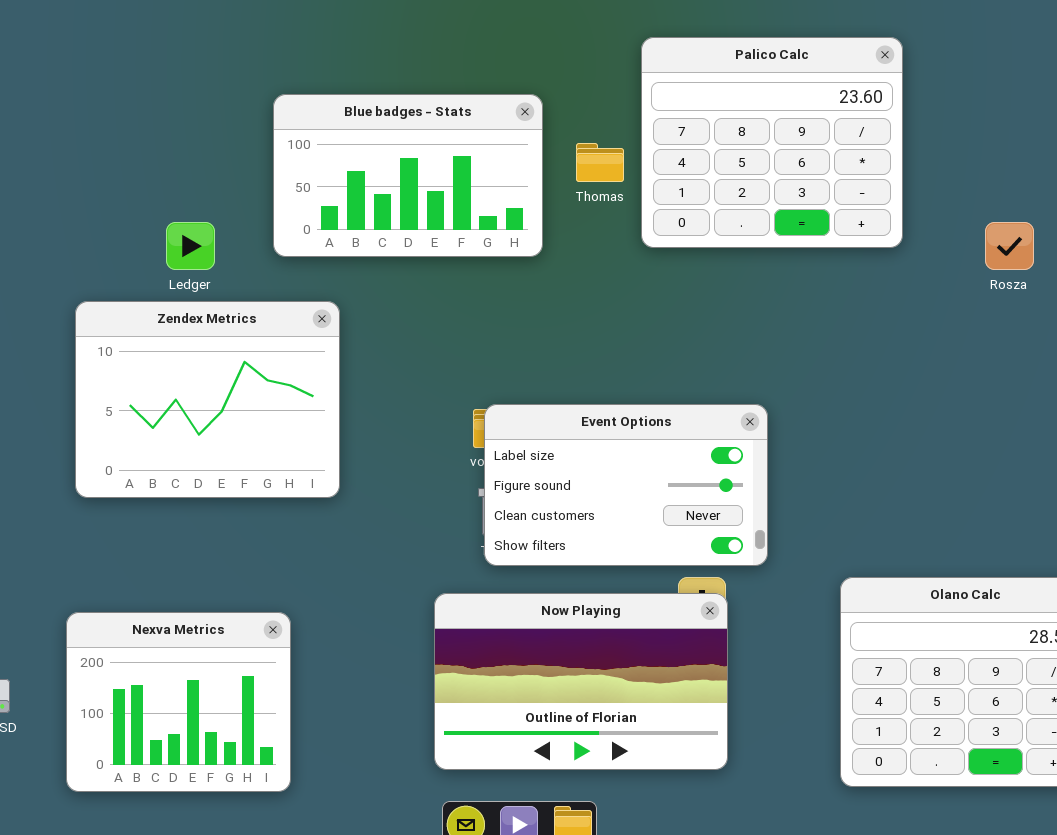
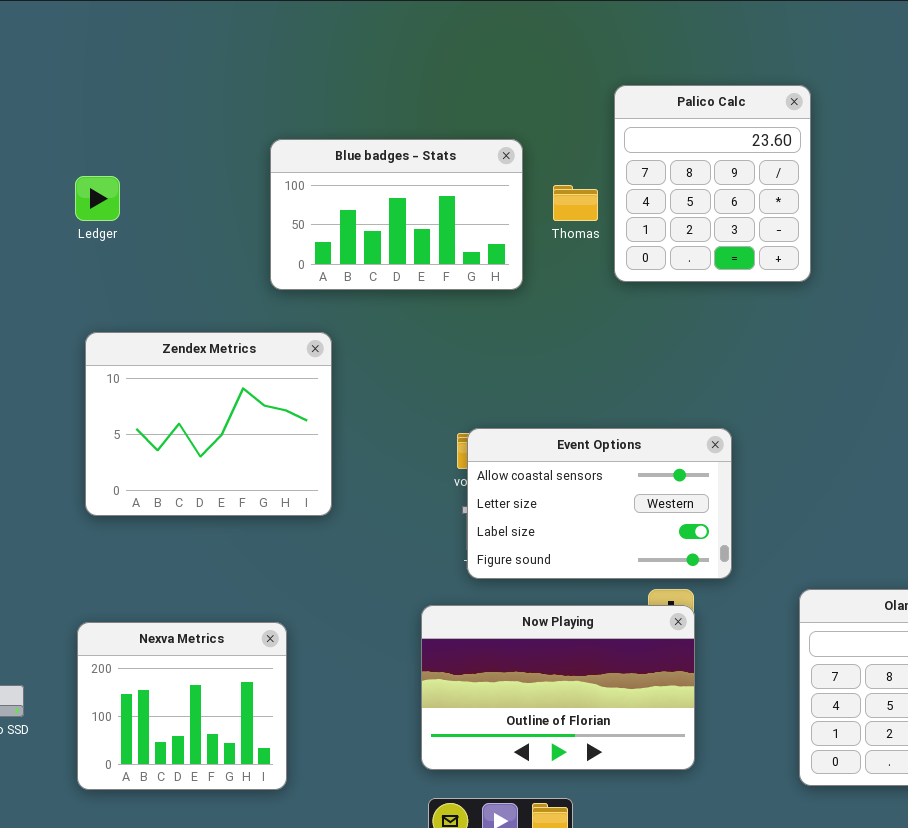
Palico Calc: [641,37,903,248] -> [614,85,811,282], resized
Ledger: [166,222,215,270] -> [75,176,120,221], moved
Event Options: [484,404,768,566] -> [467,428,732,579], scrolled up 2 rows

